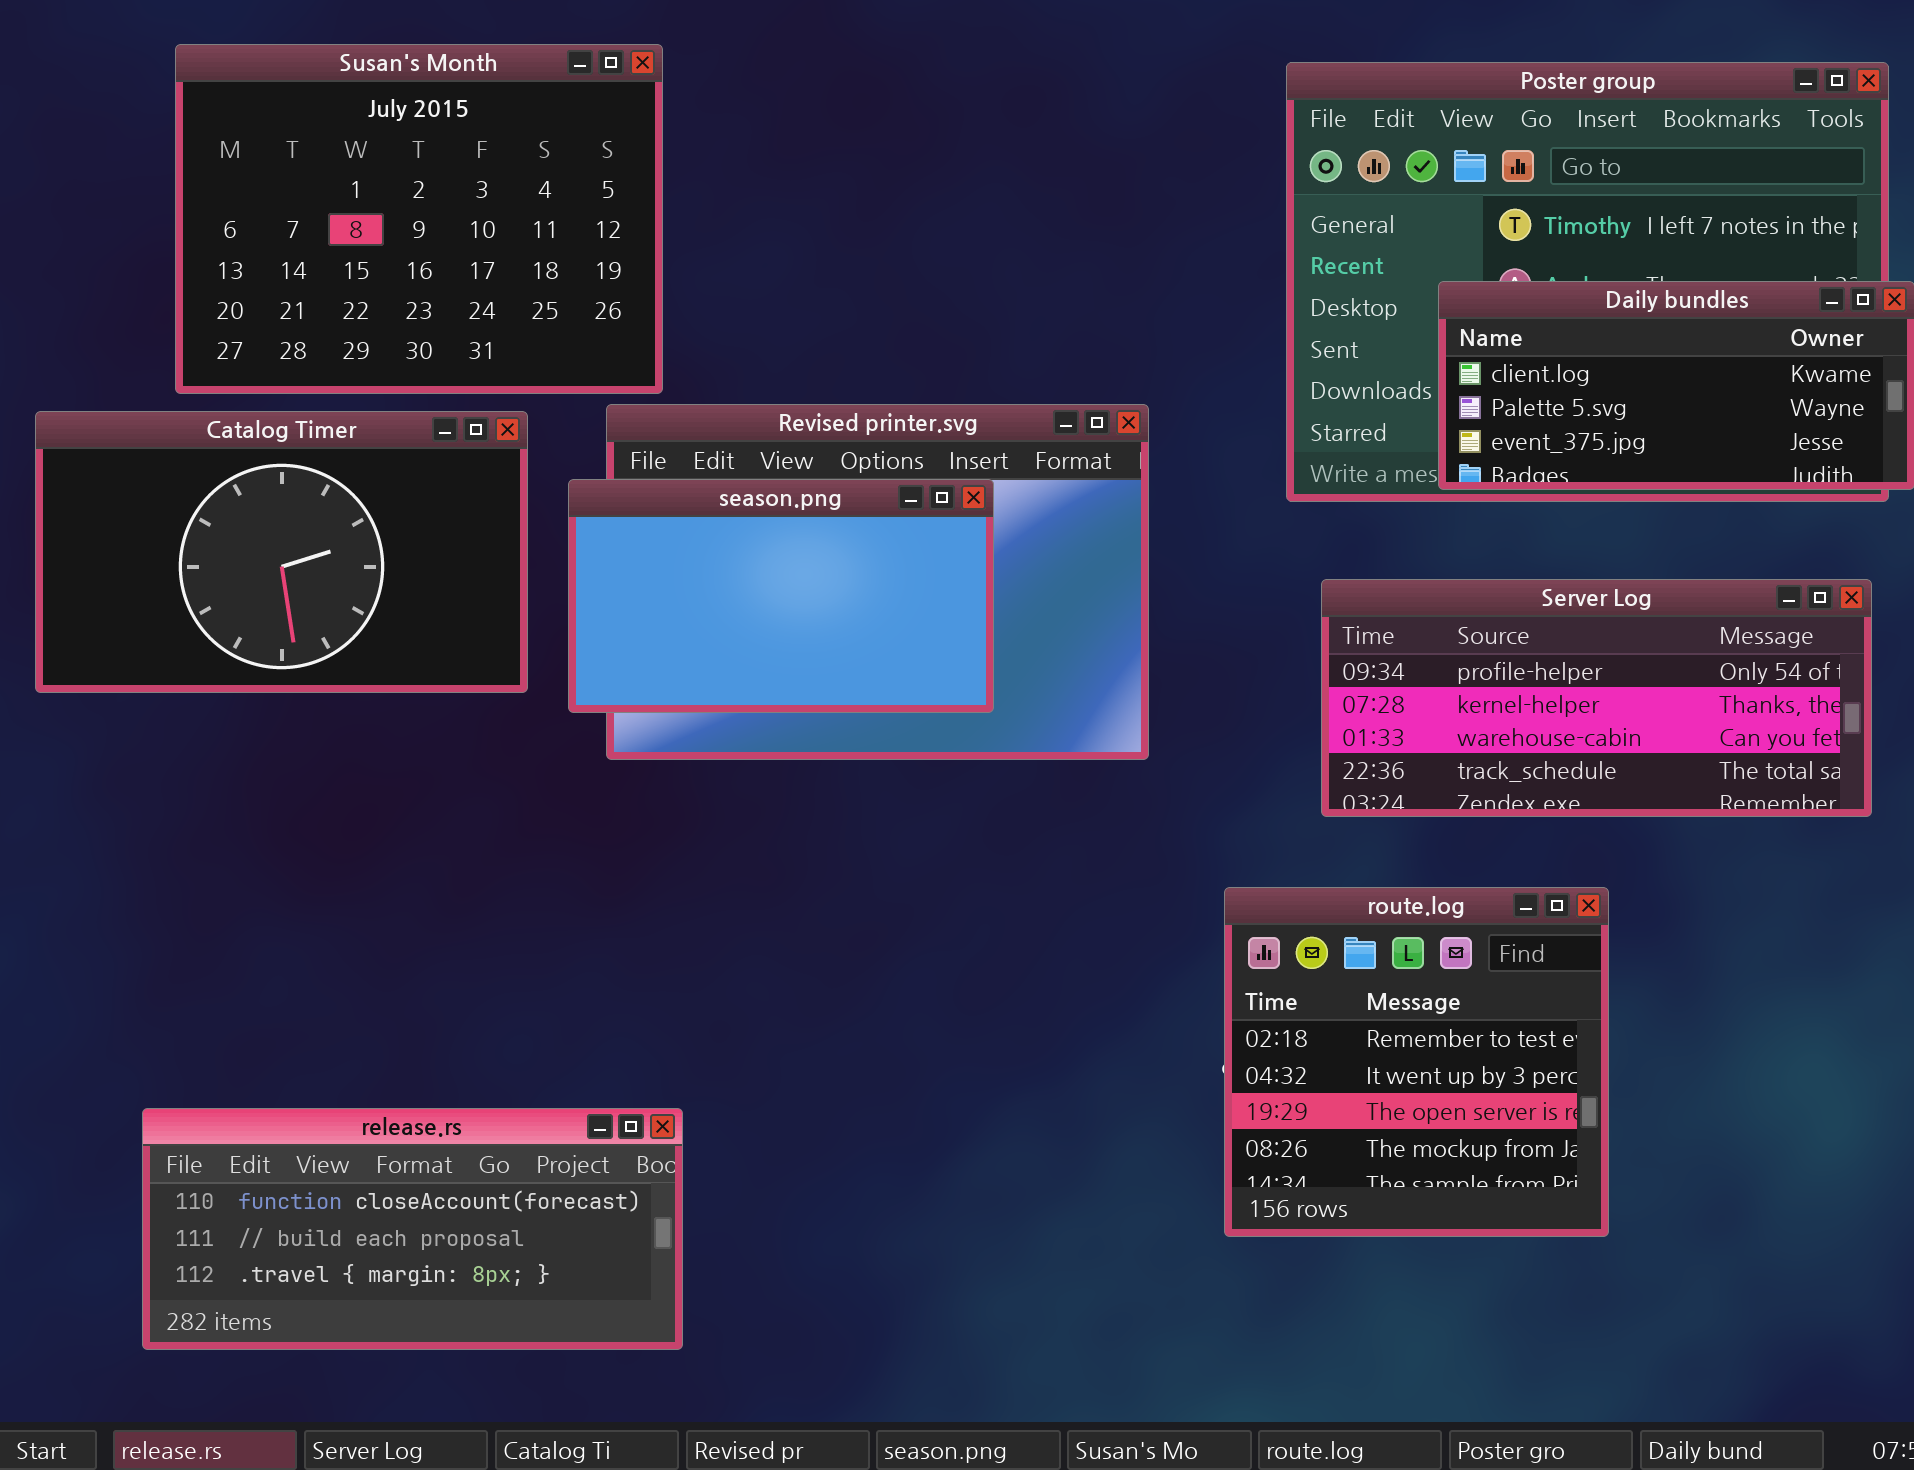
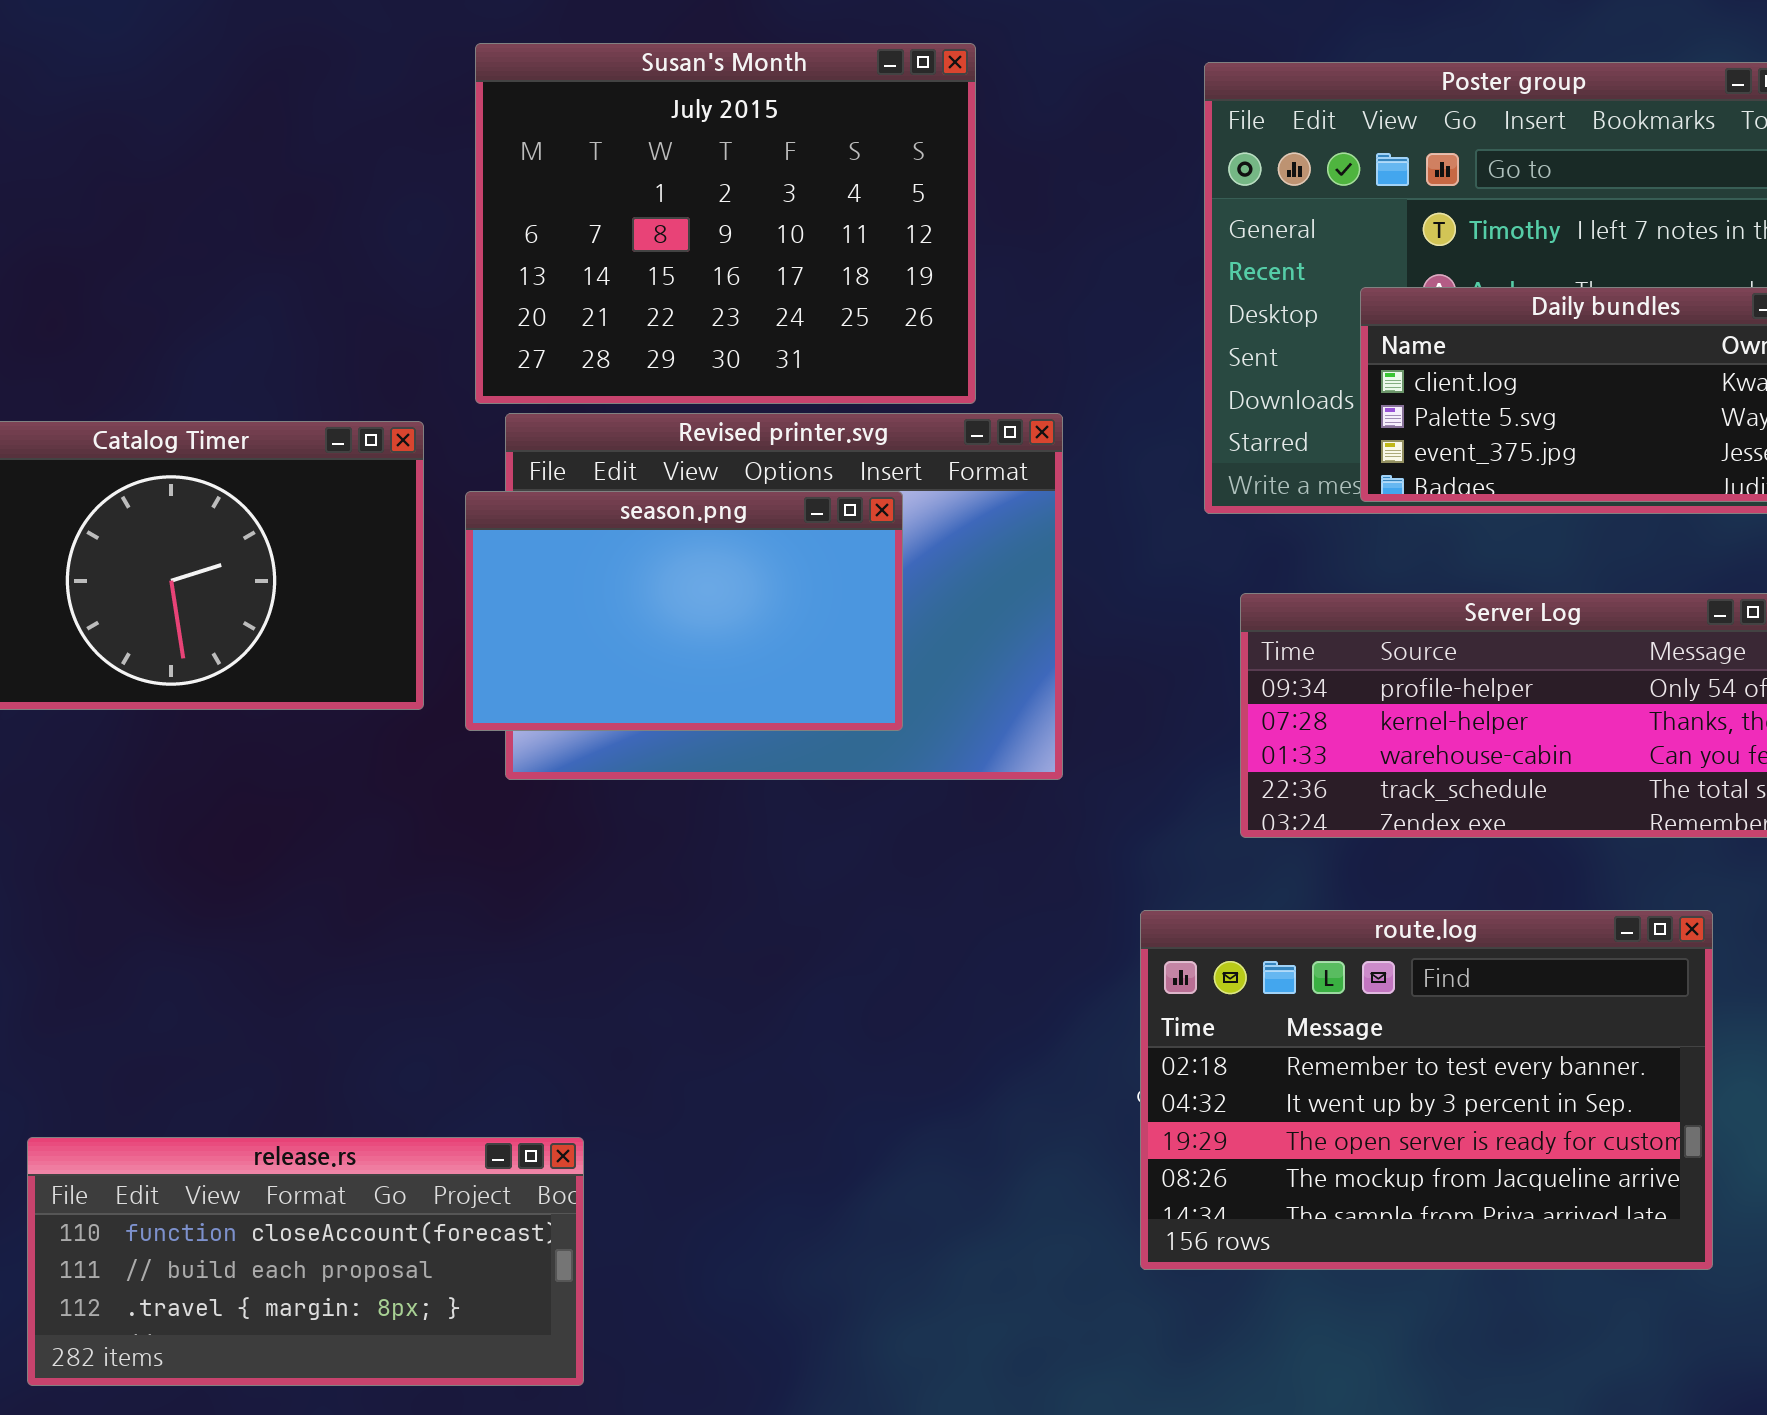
Susan's Month: [175,44,663,394] -> [475,43,976,404], moved
route.log: [1224,887,1609,1237] -> [1140,910,1713,1270], resized

